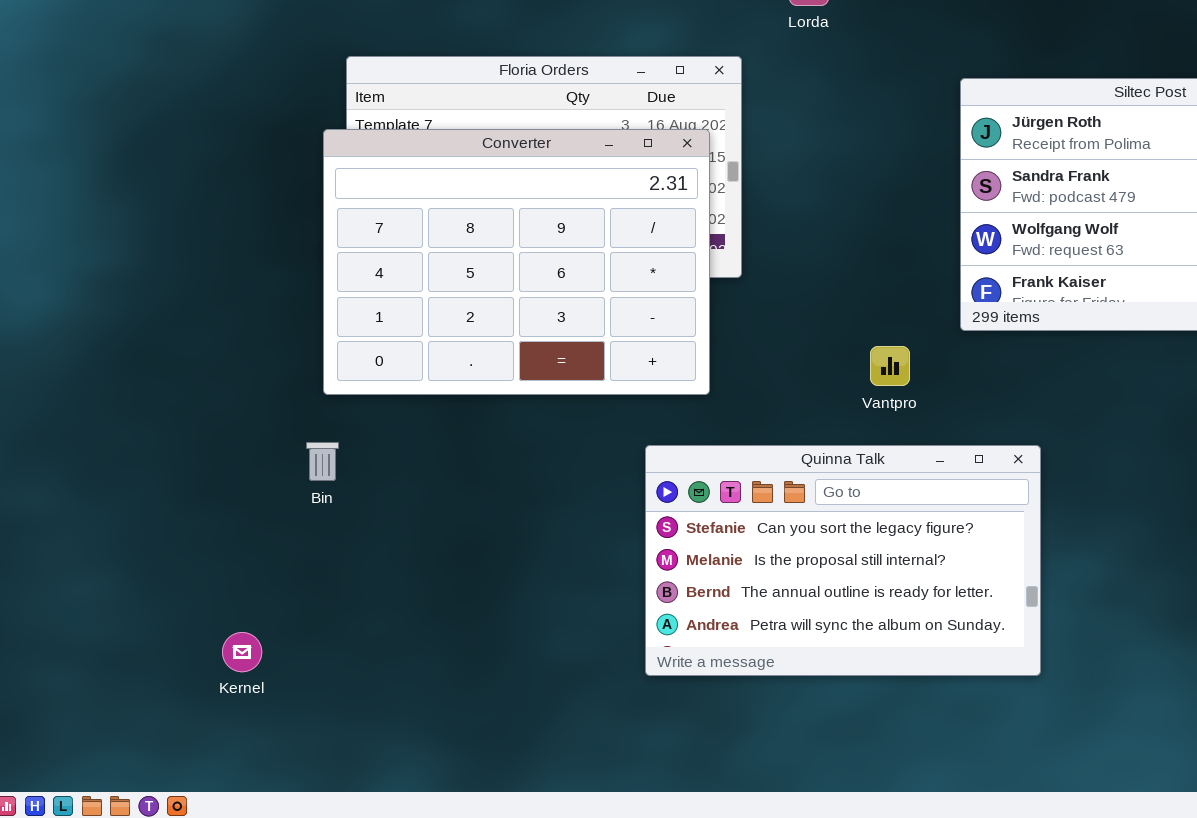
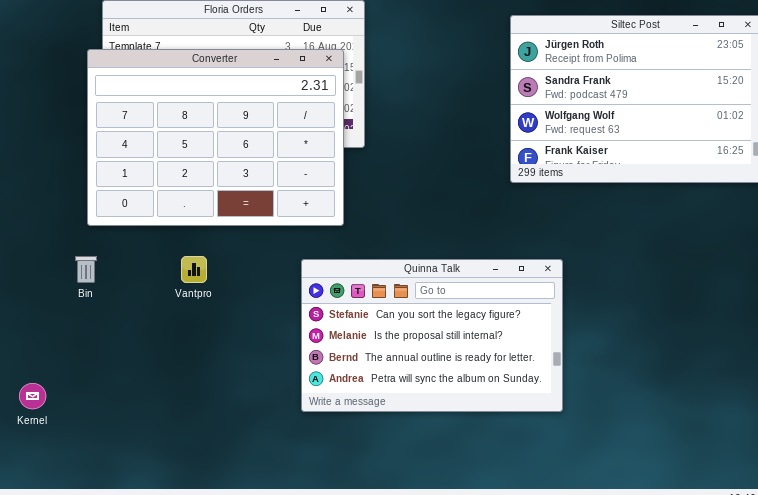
Vantpro: [870,346,910,386] -> [181,256,207,283], moved

